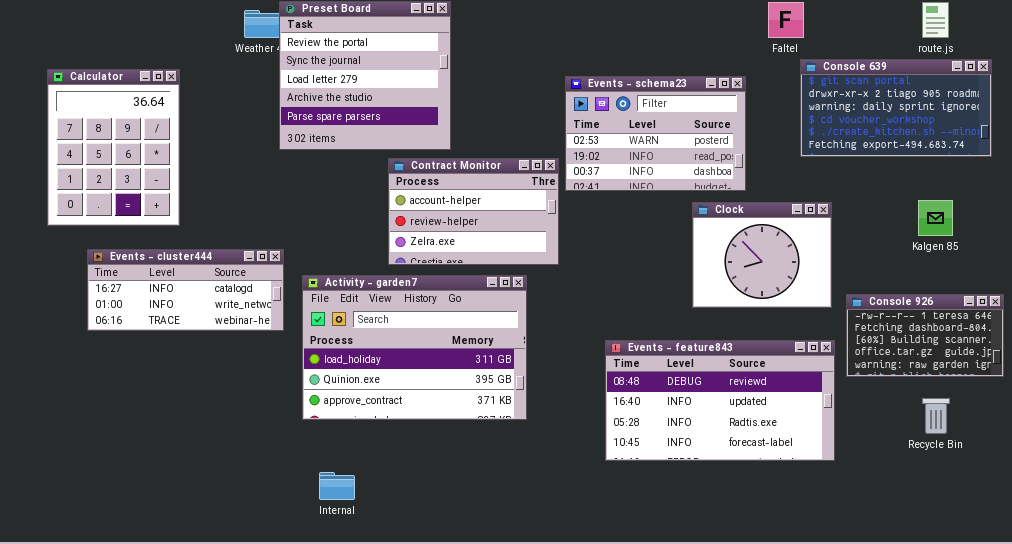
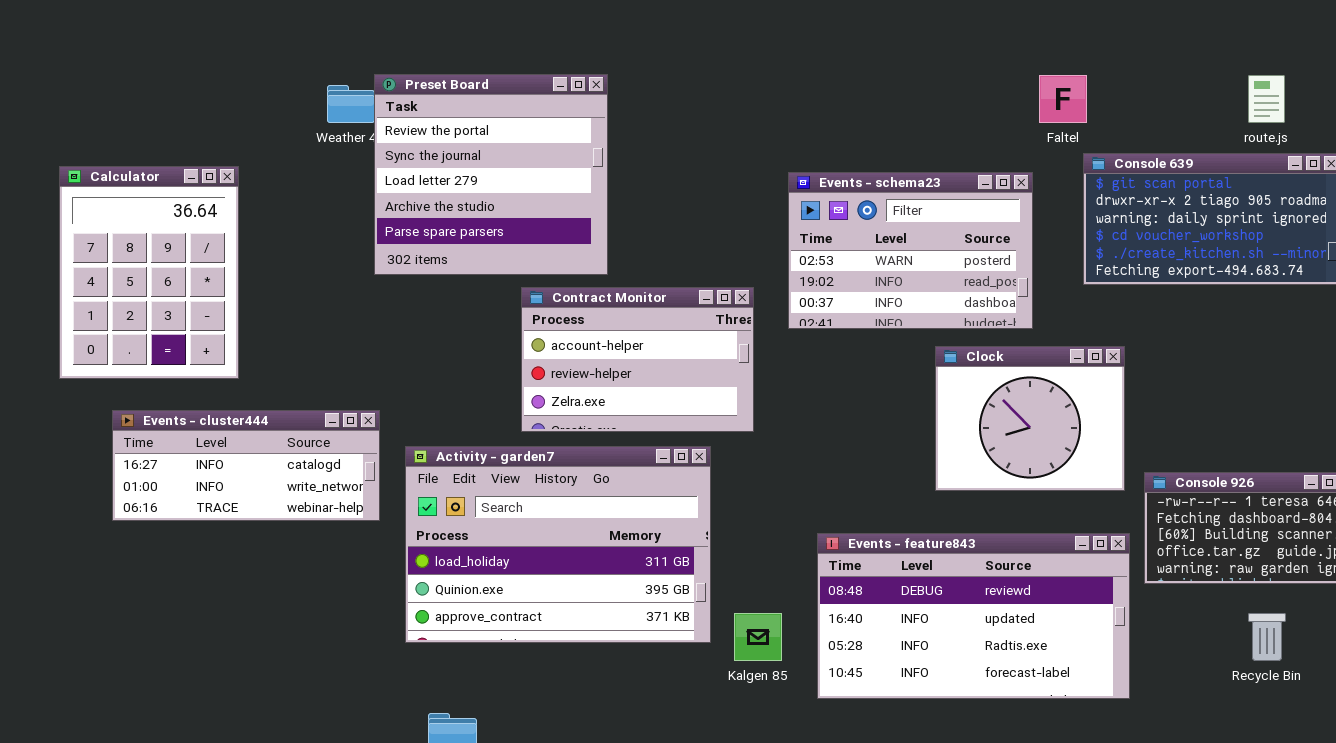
Events - schema23: [565,76,746,191] -> [788,172,1033,329], moved
Kalgen 85: [918,200,953,236] -> [734,613,782,661], moved

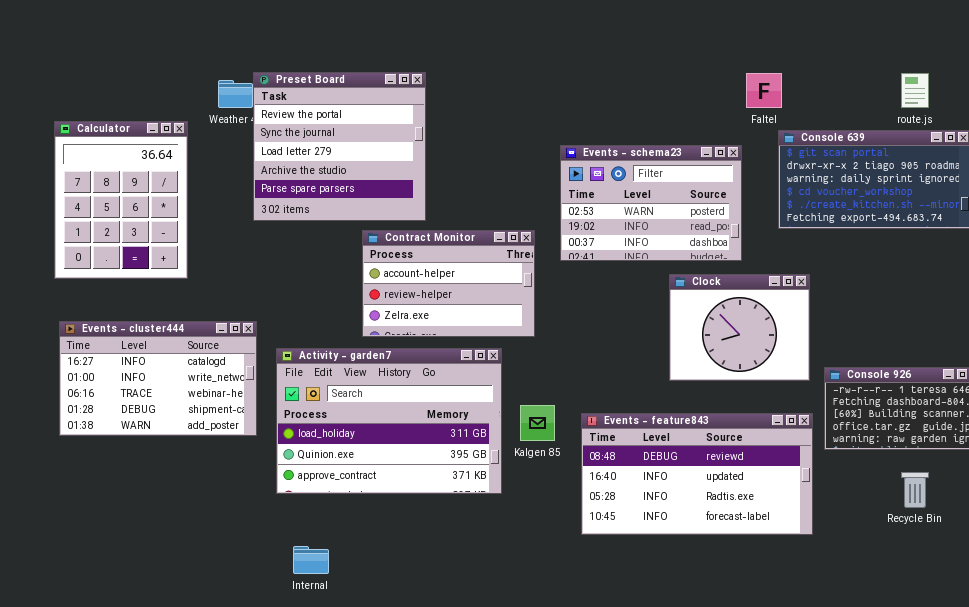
Calculator: [59,166,239,379] -> [54,121,188,279], moved
Events - cluster444: [112,410,380,521] -> [59,321,257,436], resized
Kalgen 85: [734,613,782,661] -> [520,405,555,441], moved

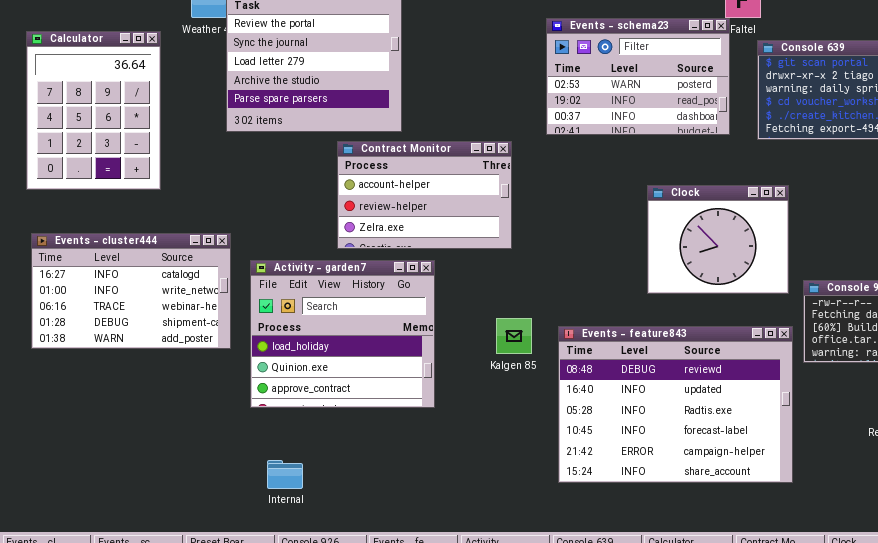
Events - schema23: [560,145,742,261] -> [546,18,730,135], moved
Activity - garden7: [276,348,502,494] -> [250,260,435,408], resized
Events - feature843: [581,413,813,535] -> [558,326,793,483], resized

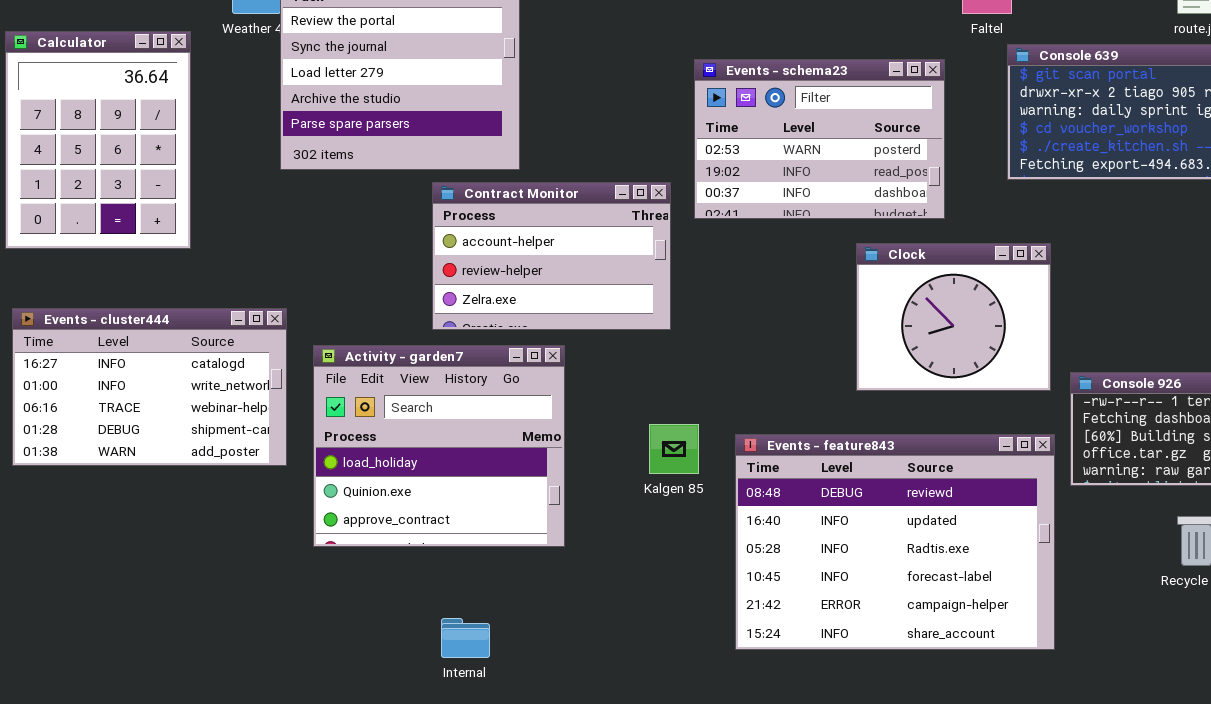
Events - schema23: [546,18,730,135] -> [694,59,945,219], moved
Internal: [267,460,303,489] -> [441,618,490,658], moved

